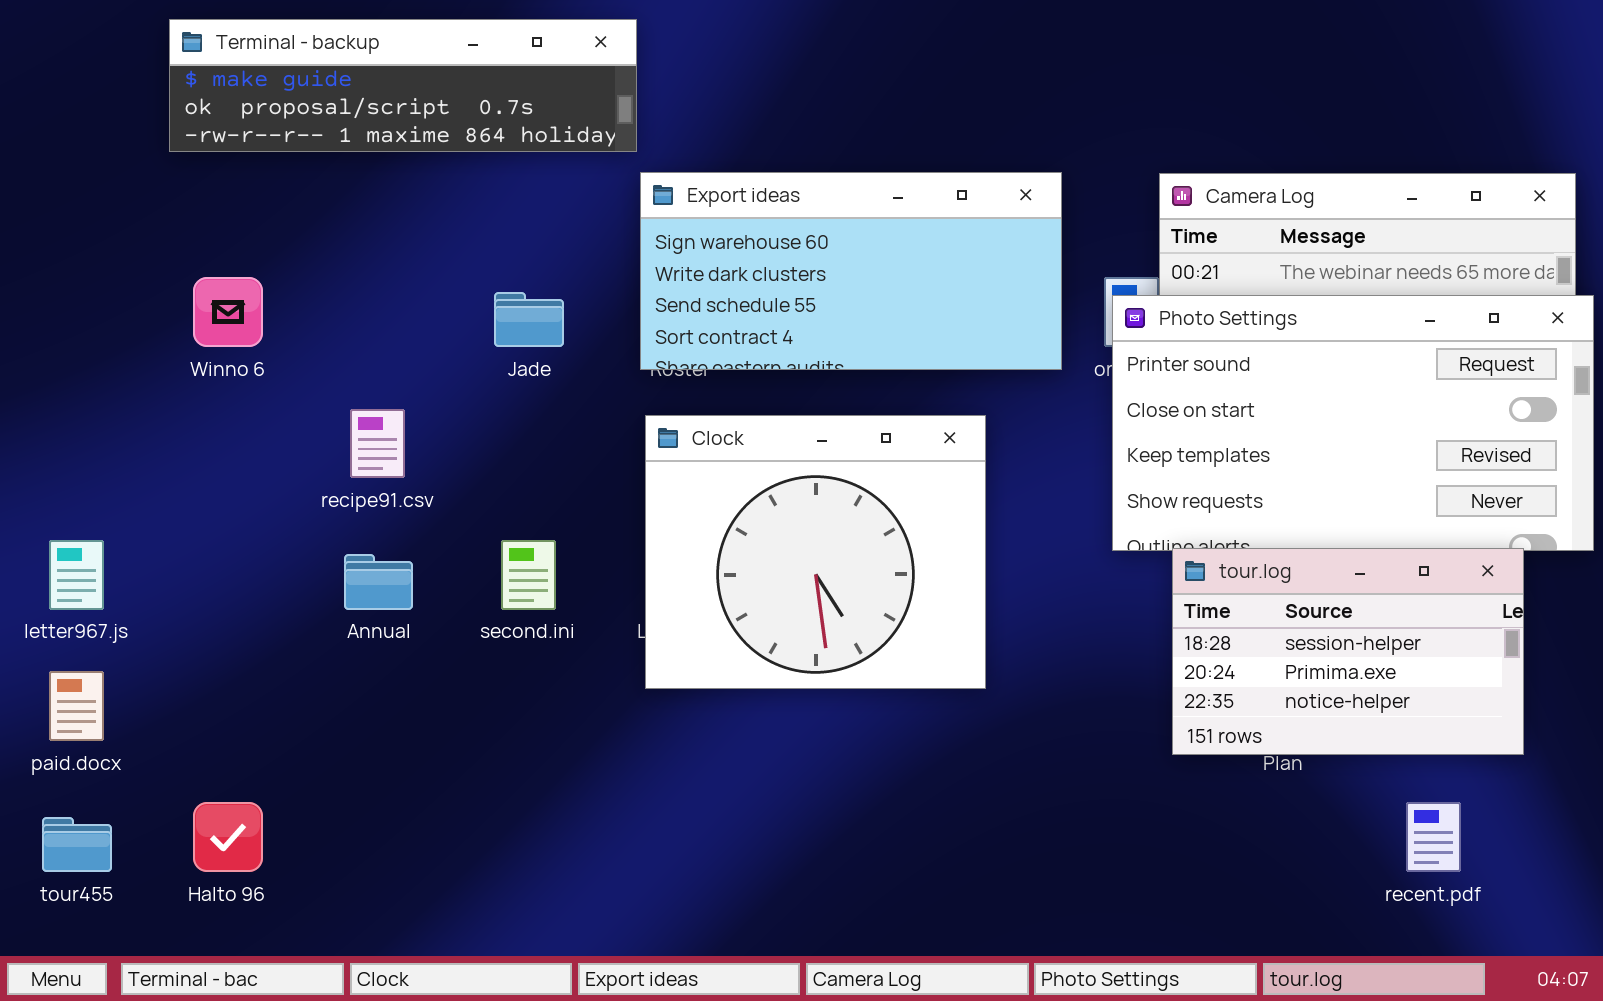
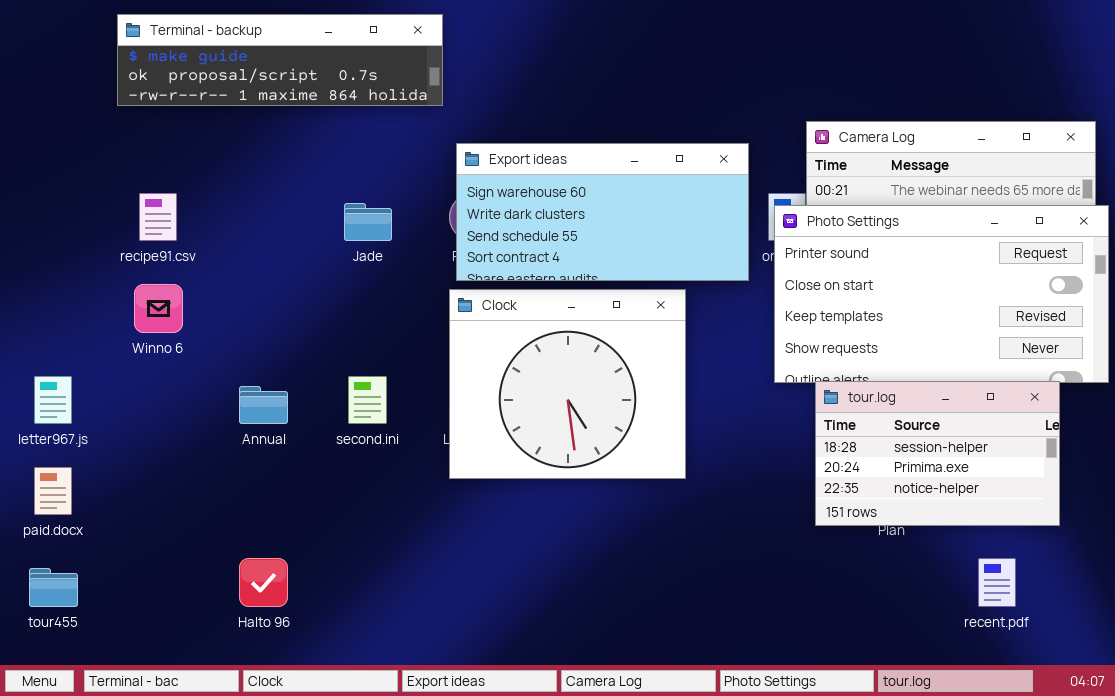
Export ideas: [640,172,1062,370] -> [456,143,749,281], moved
Winno 6: [193,277,263,347] -> [134,284,183,333], moved
recipe91.csv: [350,409,405,478] -> [139,193,177,241], moved
Halto 96: [193,802,263,872] -> [239,558,288,607], moved

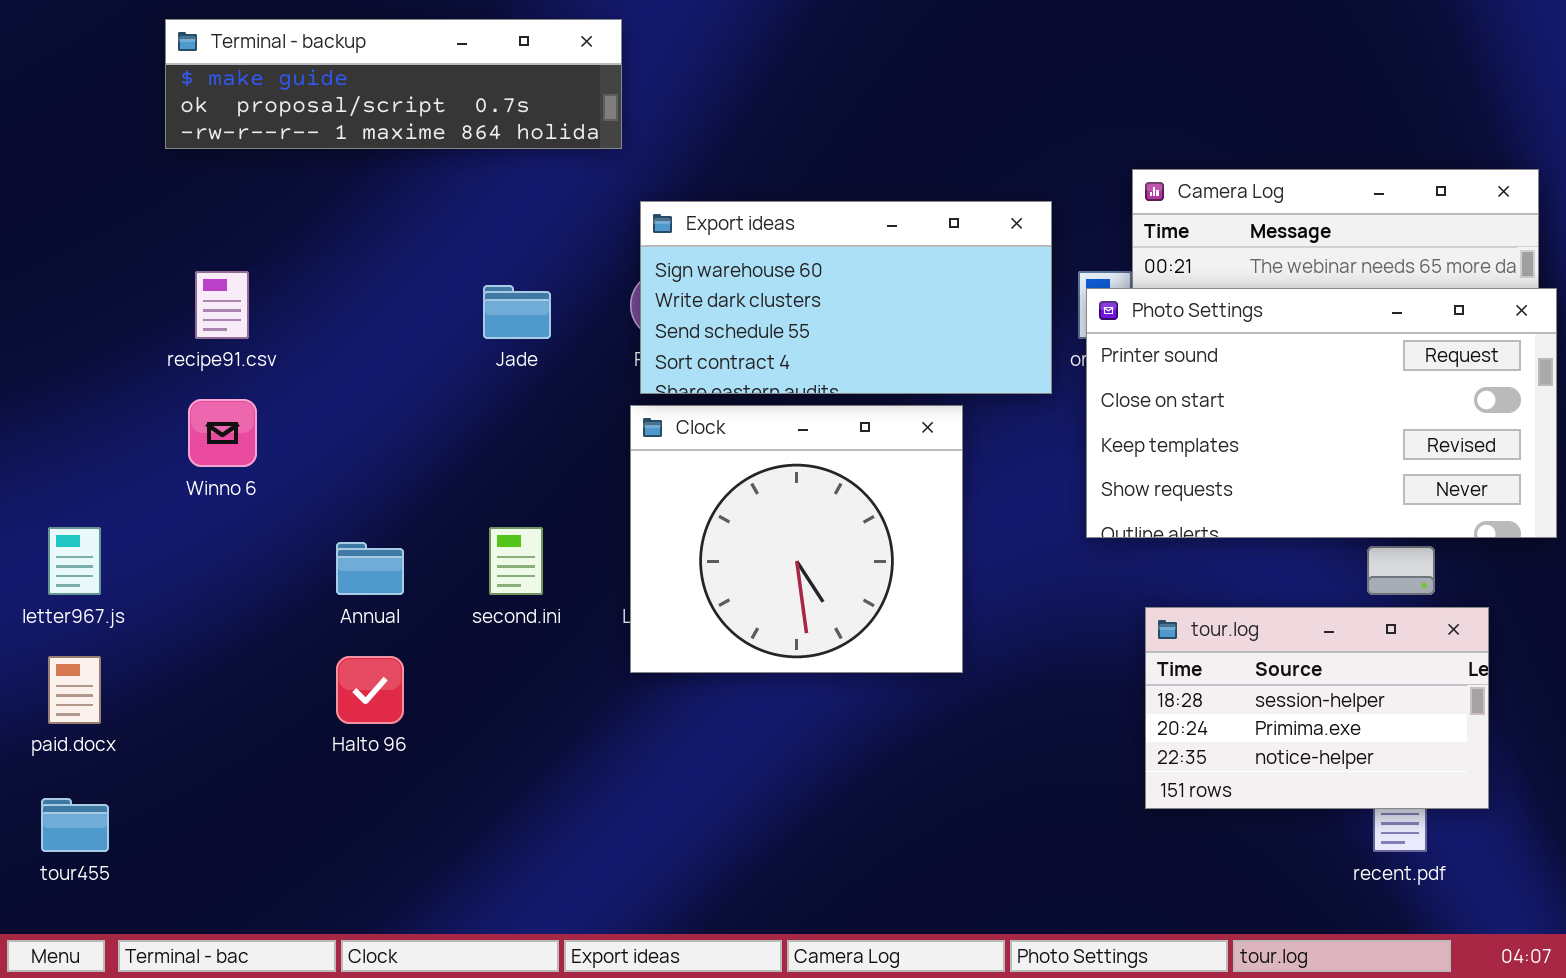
tour.log: [815,381,1060,526] -> [1145,607,1489,809], moved
Halto 96: [239,558,288,607] -> [336,656,404,724], moved

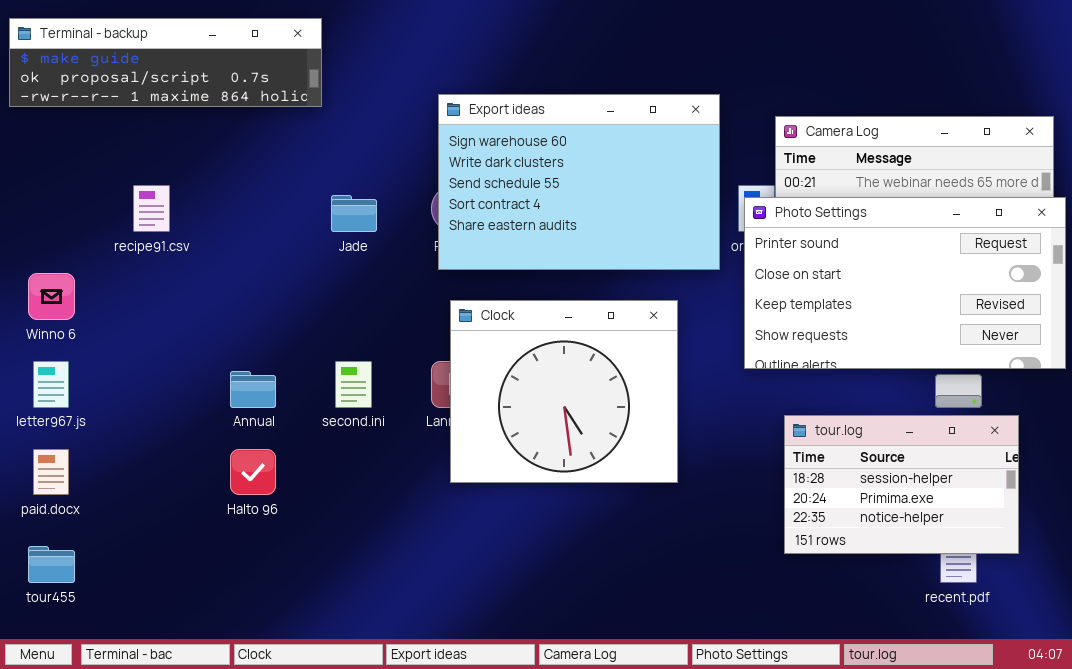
Terminal - backup: [165,19,622,149] -> [9,18,322,107], moved
Export ideas: [640,201,1052,394] -> [438,94,720,270], resized
Winno 6: [188,399,257,467] -> [28,273,75,320], moved
Clock: [630,405,963,673] -> [450,300,678,483], moved

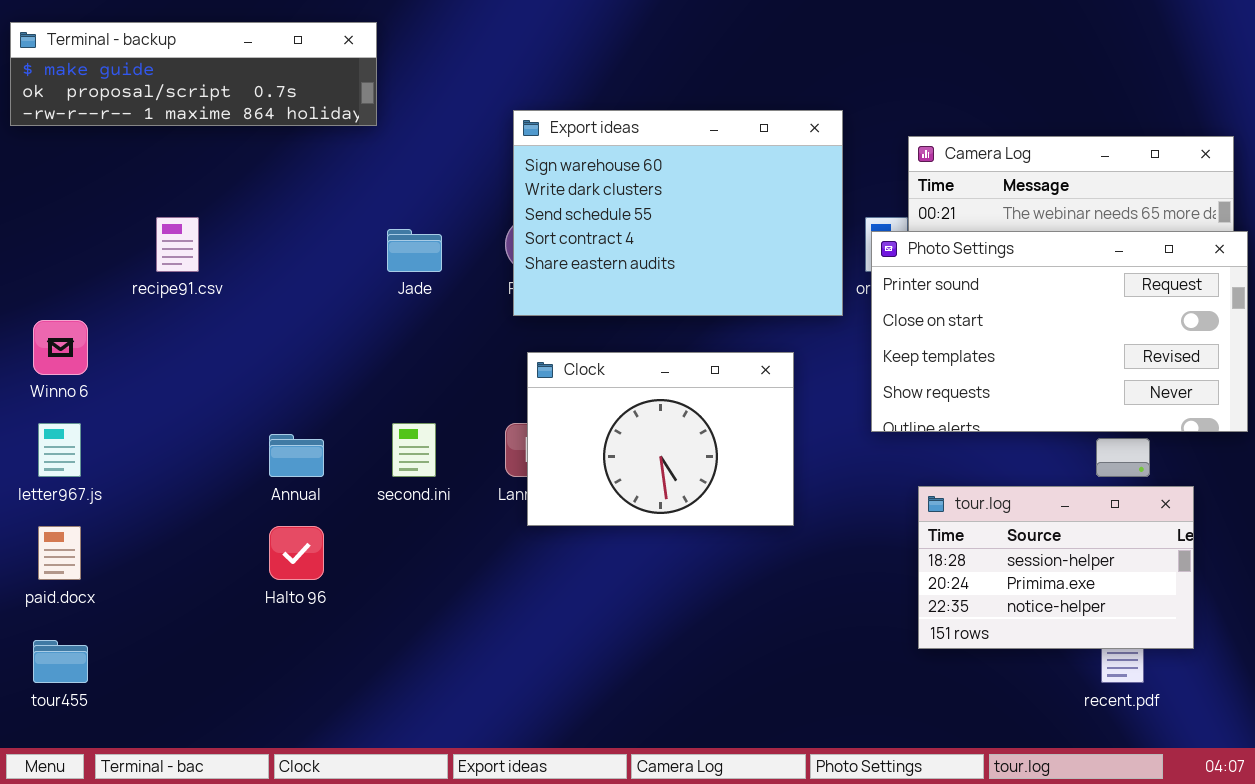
Clock: [450,300,678,483] -> [527,352,794,526], resized

